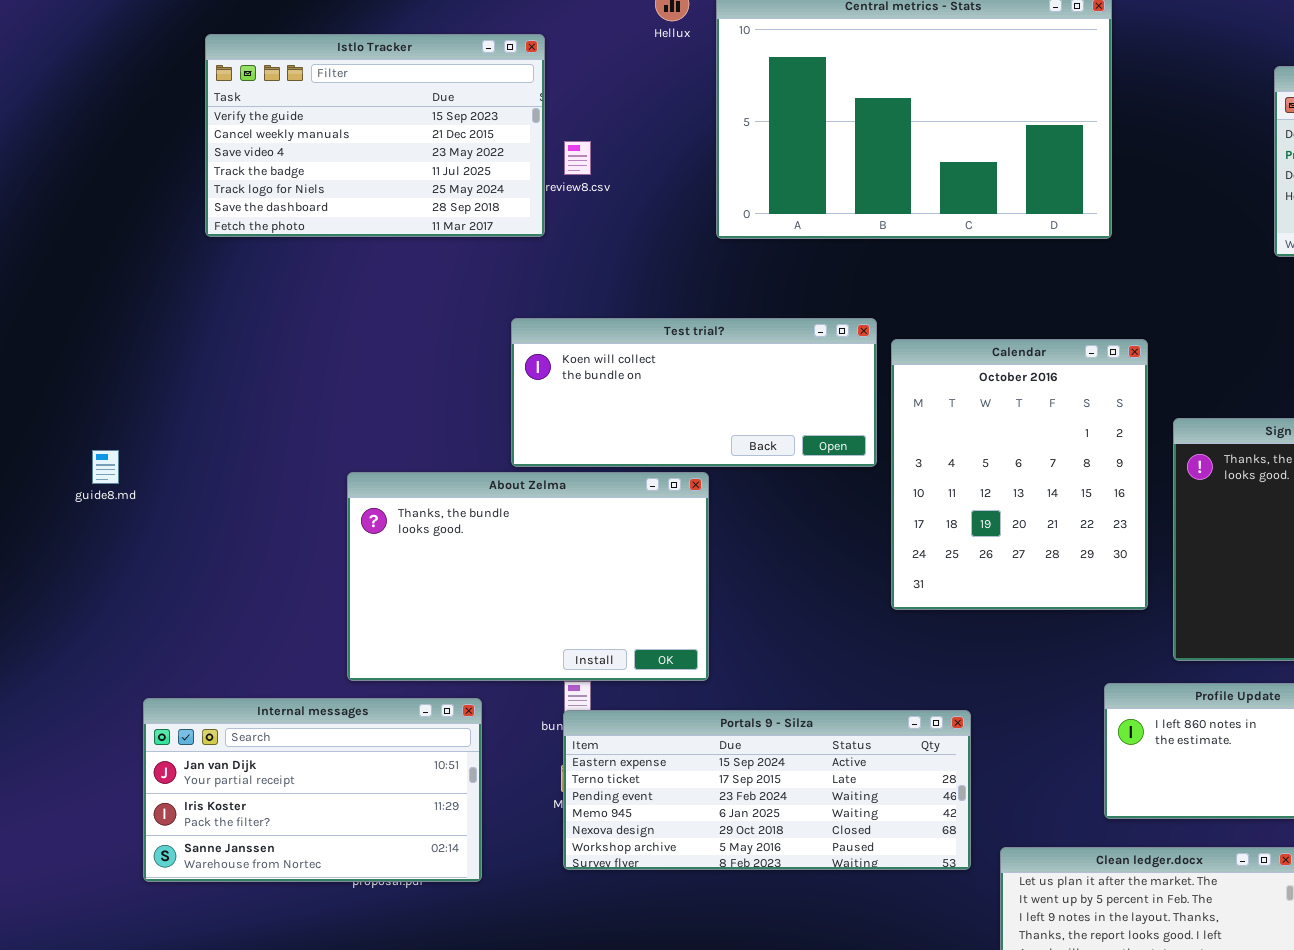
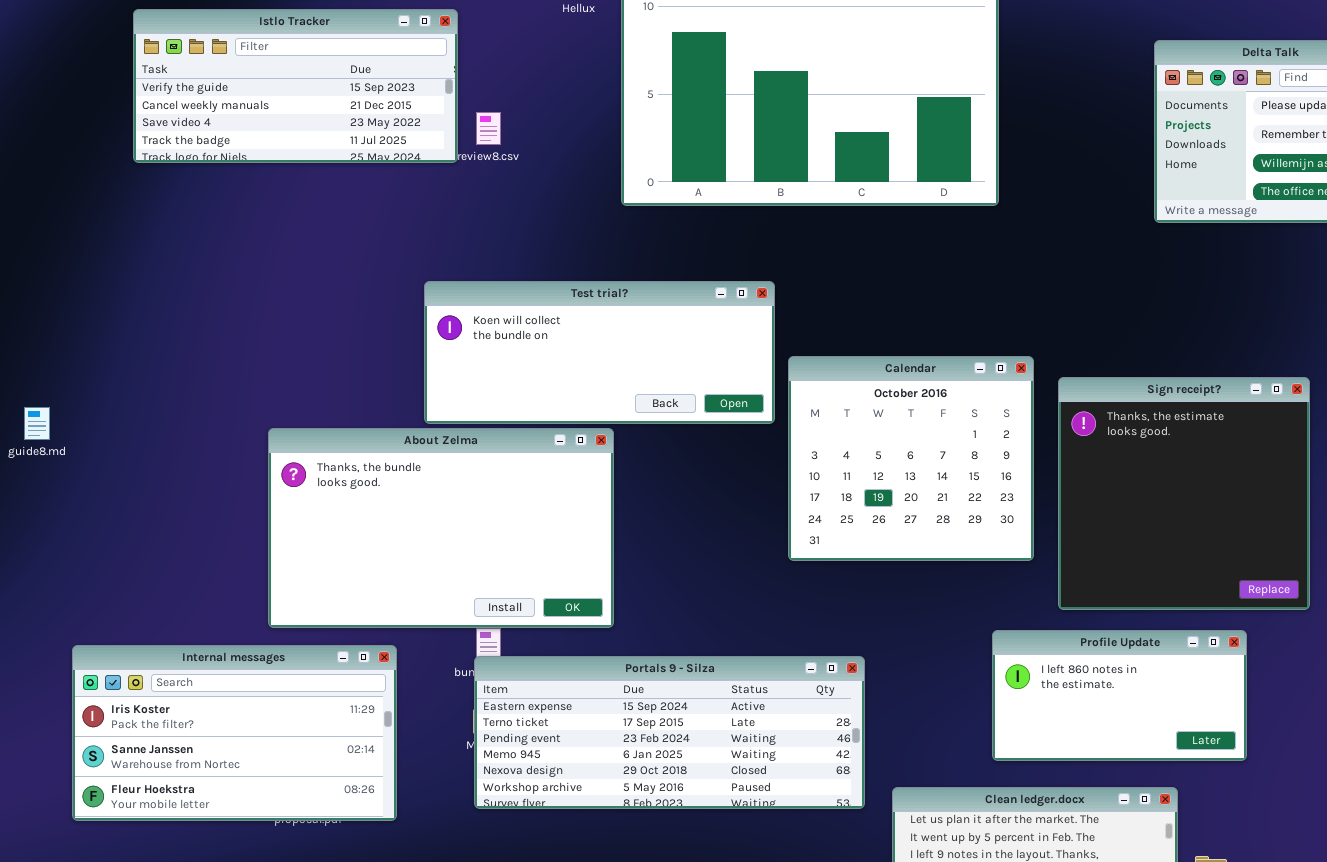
Istlo Tracker: [205,34,545,237] -> [133,9,458,163], resized
Calendar: [891,339,1148,610] -> [788,356,1034,561], resized
Internal messages: [143,698,482,882] -> [72,645,397,821], scrolled down 1 row

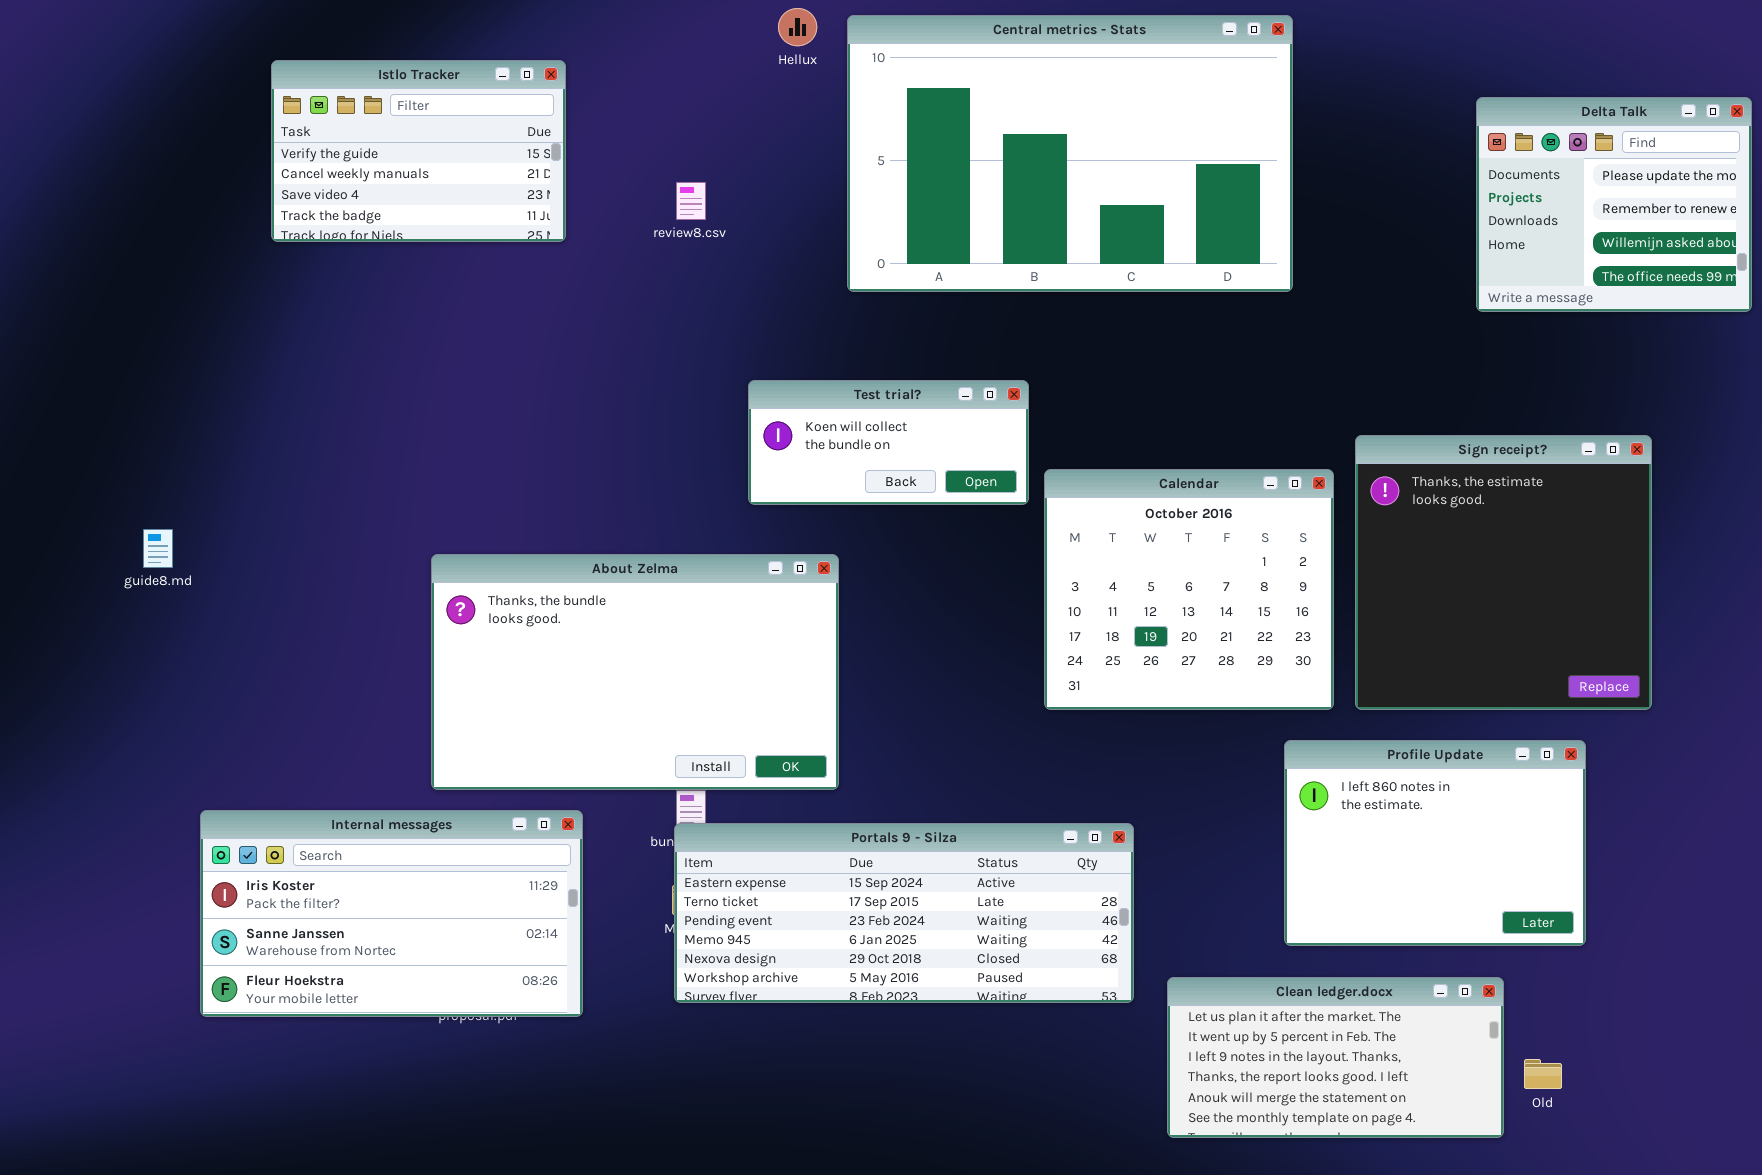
Istlo Tracker: [133,9,458,163] -> [271,60,566,242], resized
Test trial?: [424,281,775,424] -> [748,380,1029,505], resized
Sign receipt?: [1058,377,1310,610] -> [1355,435,1652,710], moved
Profile Update: [992,630,1247,761] -> [1284,740,1586,946], resized

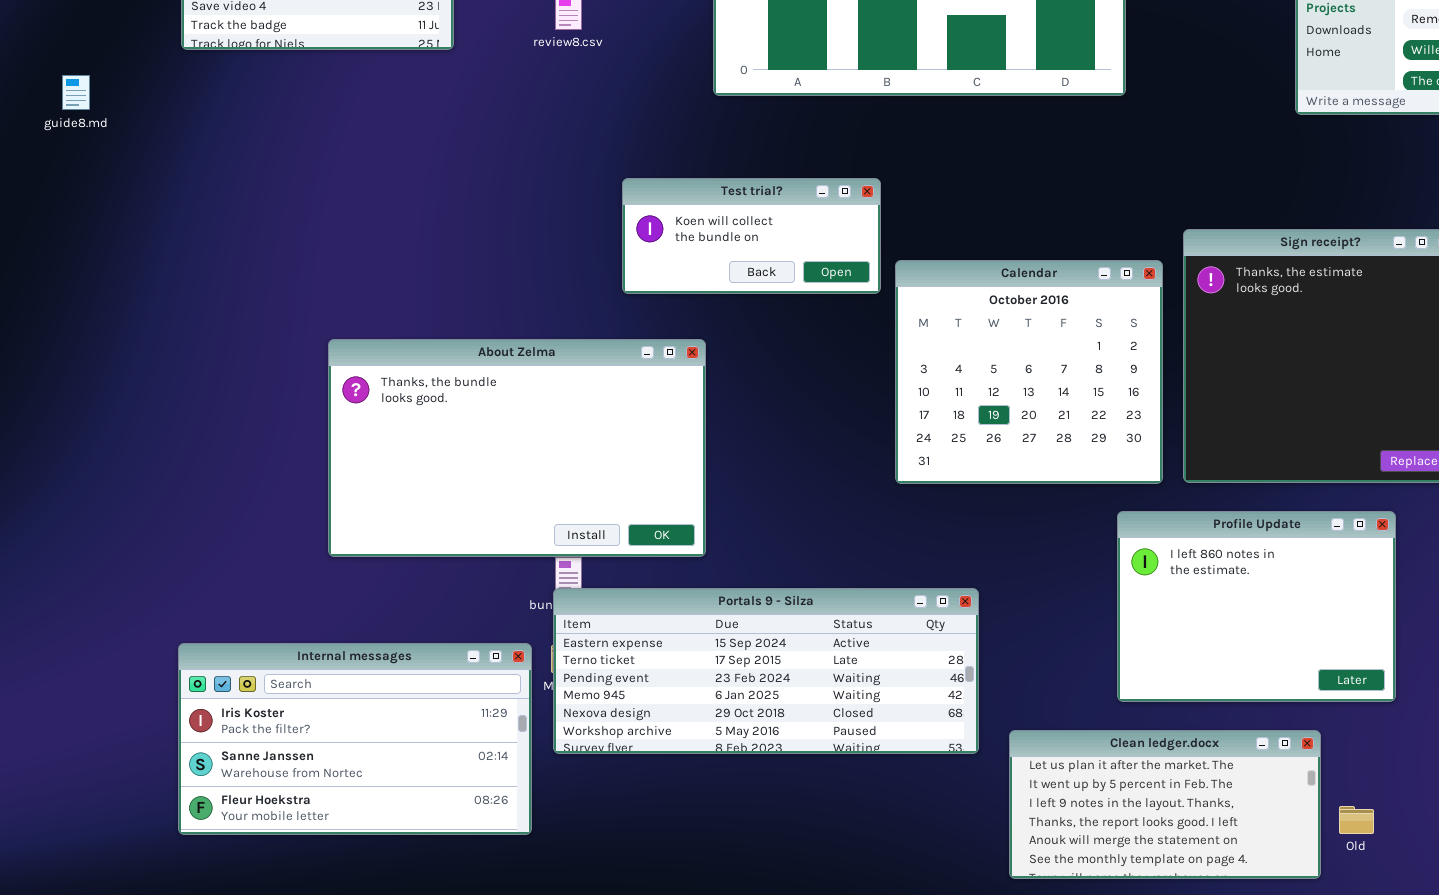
guide8.md: [143,529,173,568] -> [62,75,90,110], moved
Internal messages: [200,810,583,1017] -> [178,643,532,835], moved

